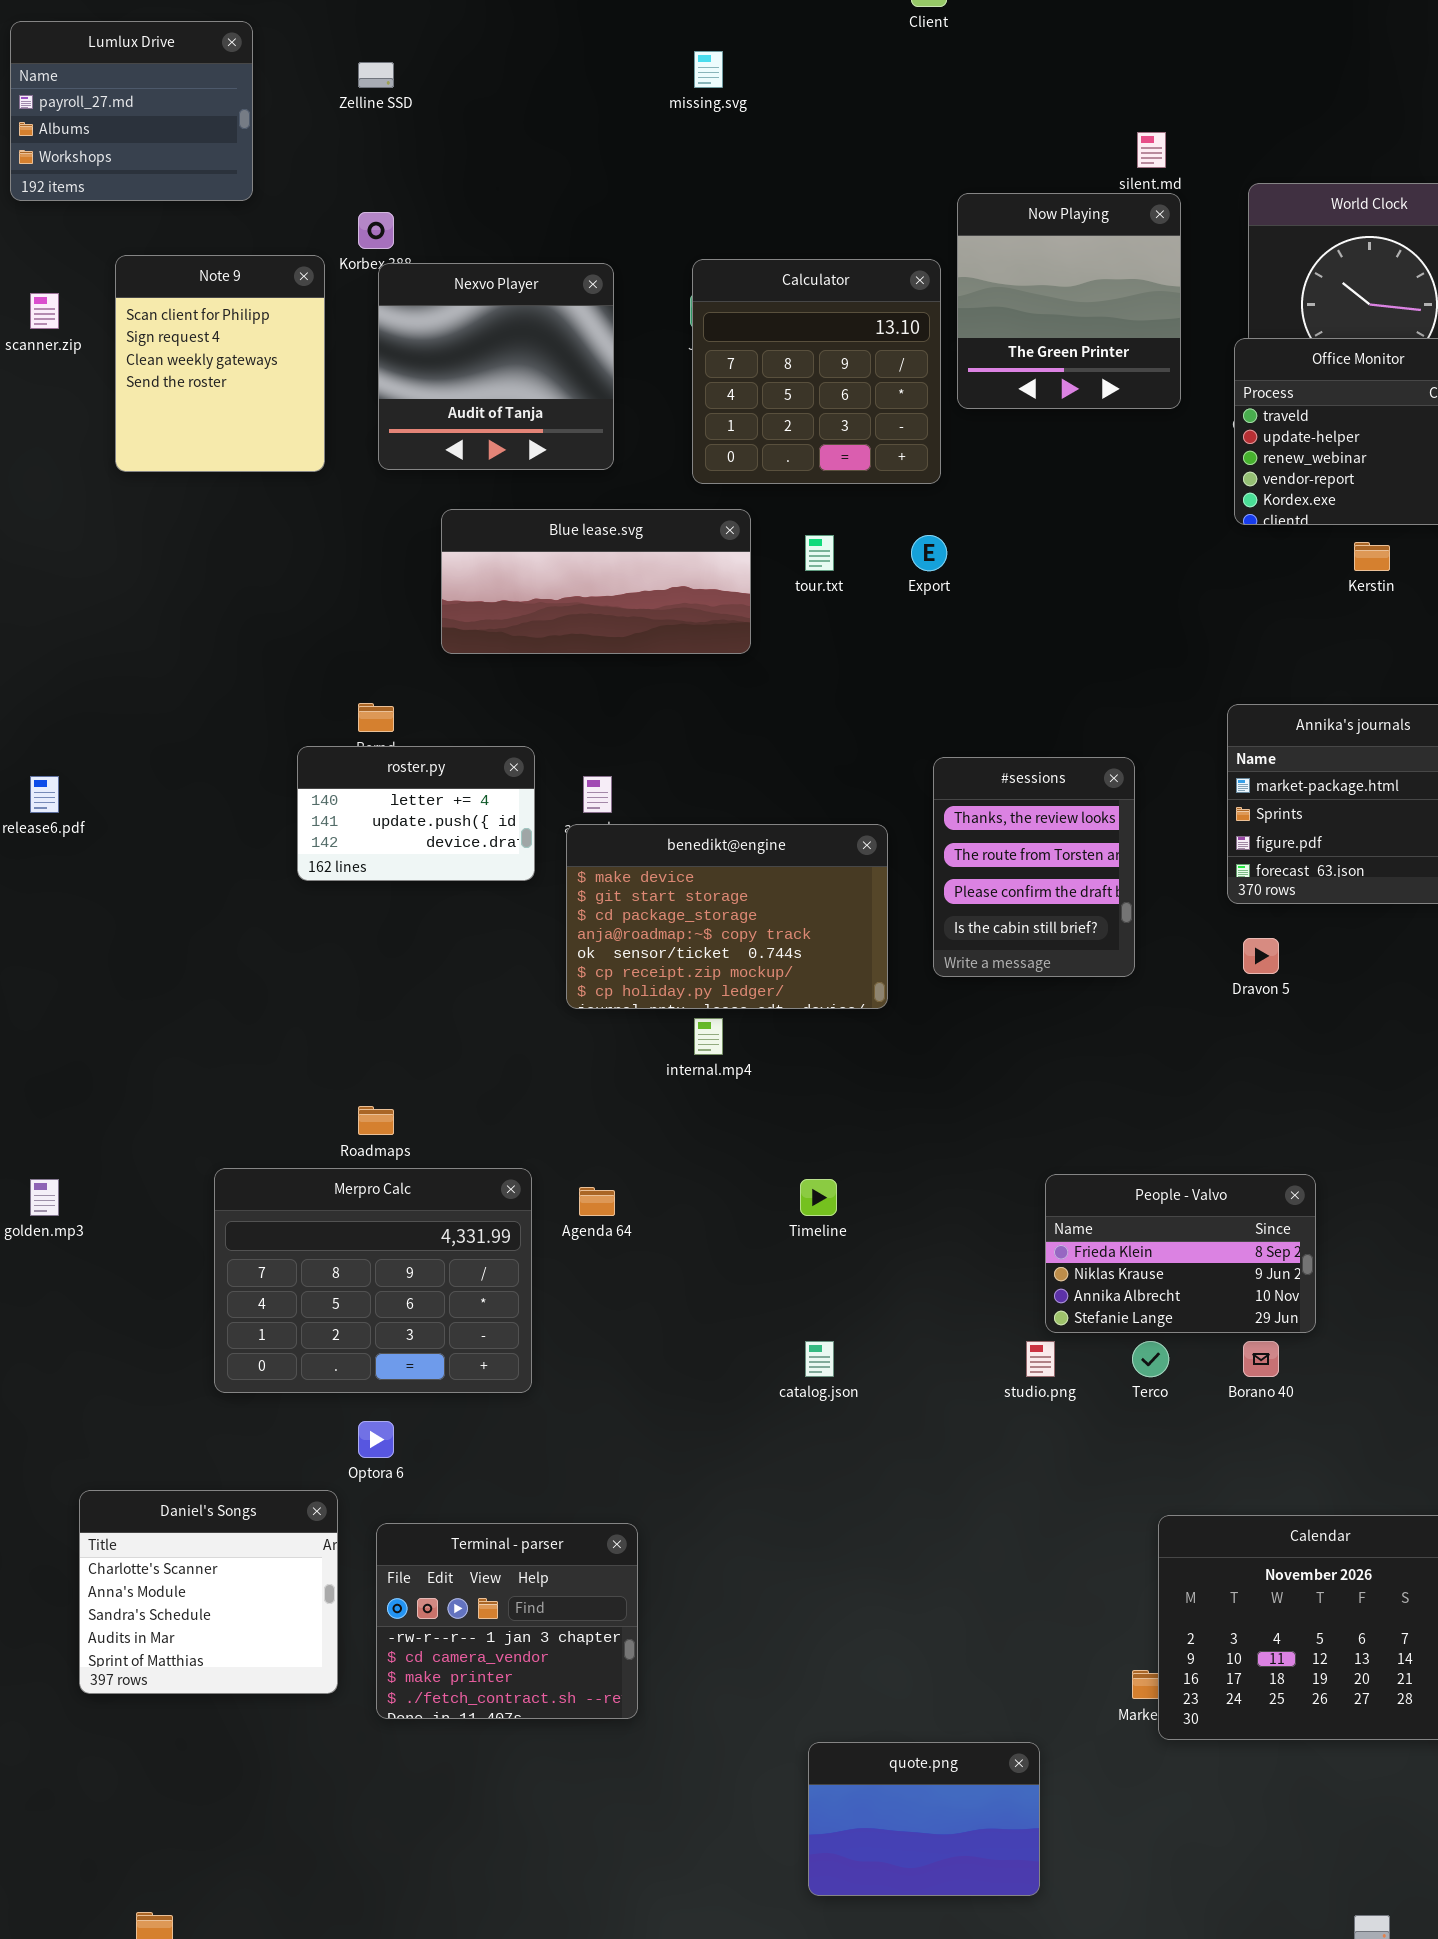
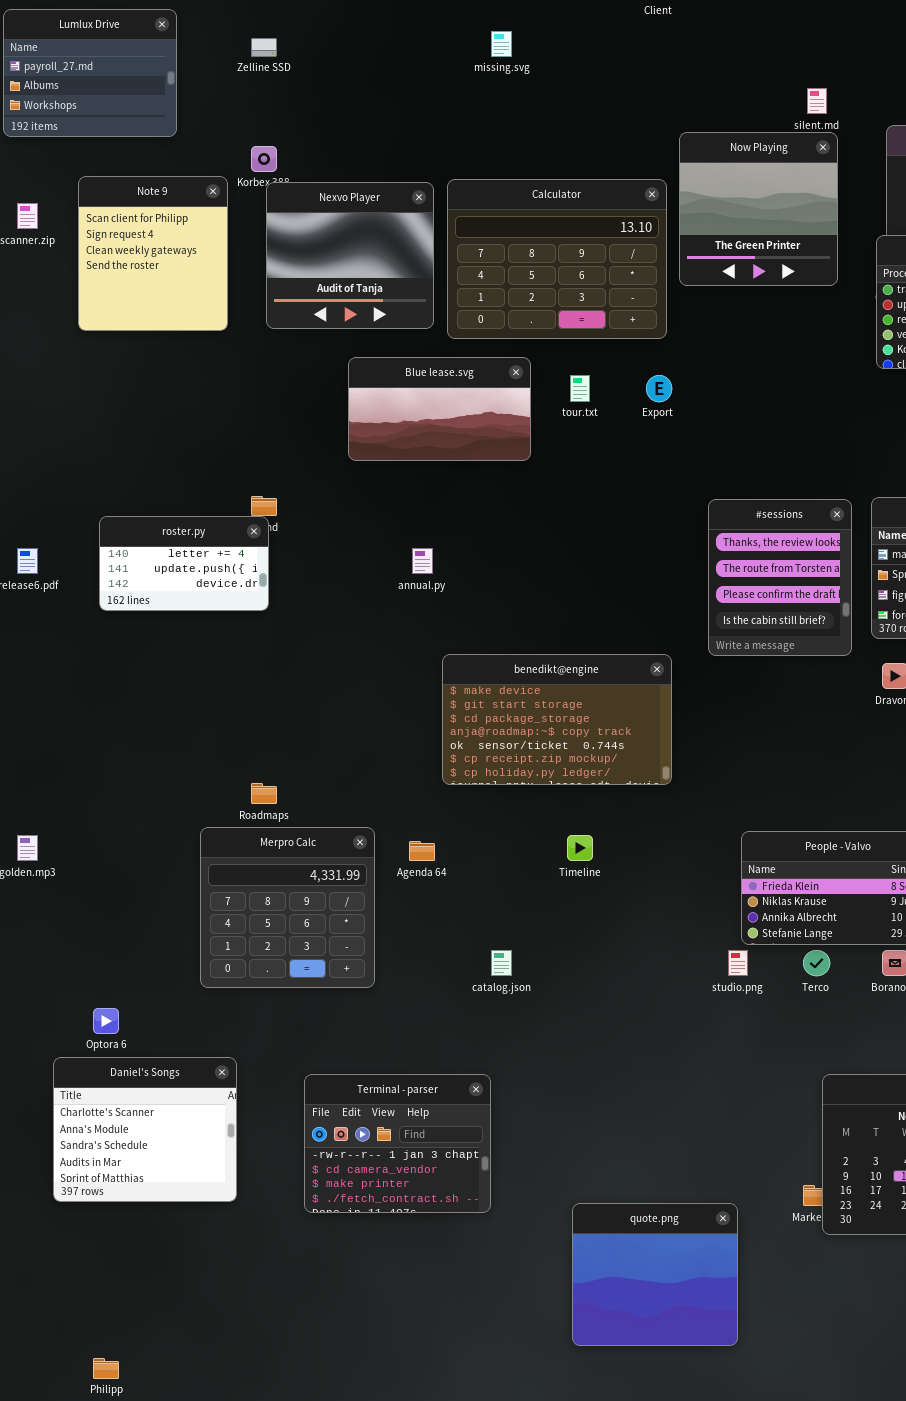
Calculator: [692,259,941,484] -> [447,179,667,339], resized
Blue lease.svg: [441,509,751,654] -> [348,357,531,461], resized
roster.py: [297,746,535,881] -> [99,516,269,611], moved
#sessions: [933,757,1135,977] -> [708,499,852,656], moved
benedikt@engine: [566,824,888,1009] -> [442,654,672,785], moved
Merpro Calc: [214,1168,532,1393] -> [200,827,375,988], resized
catalog.json: [805,1341,834,1377] -> [491,950,512,976], moved
Optora 6: [358,1421,394,1458] -> [93,1008,119,1034], moved
Terminal - parser: [376,1523,638,1719] -> [304,1074,491,1213], moved
quote.png: [808,1742,1040,1896] -> [572,1203,738,1346], resized

